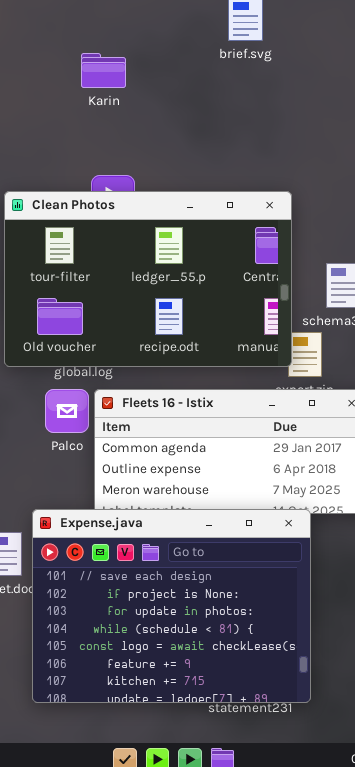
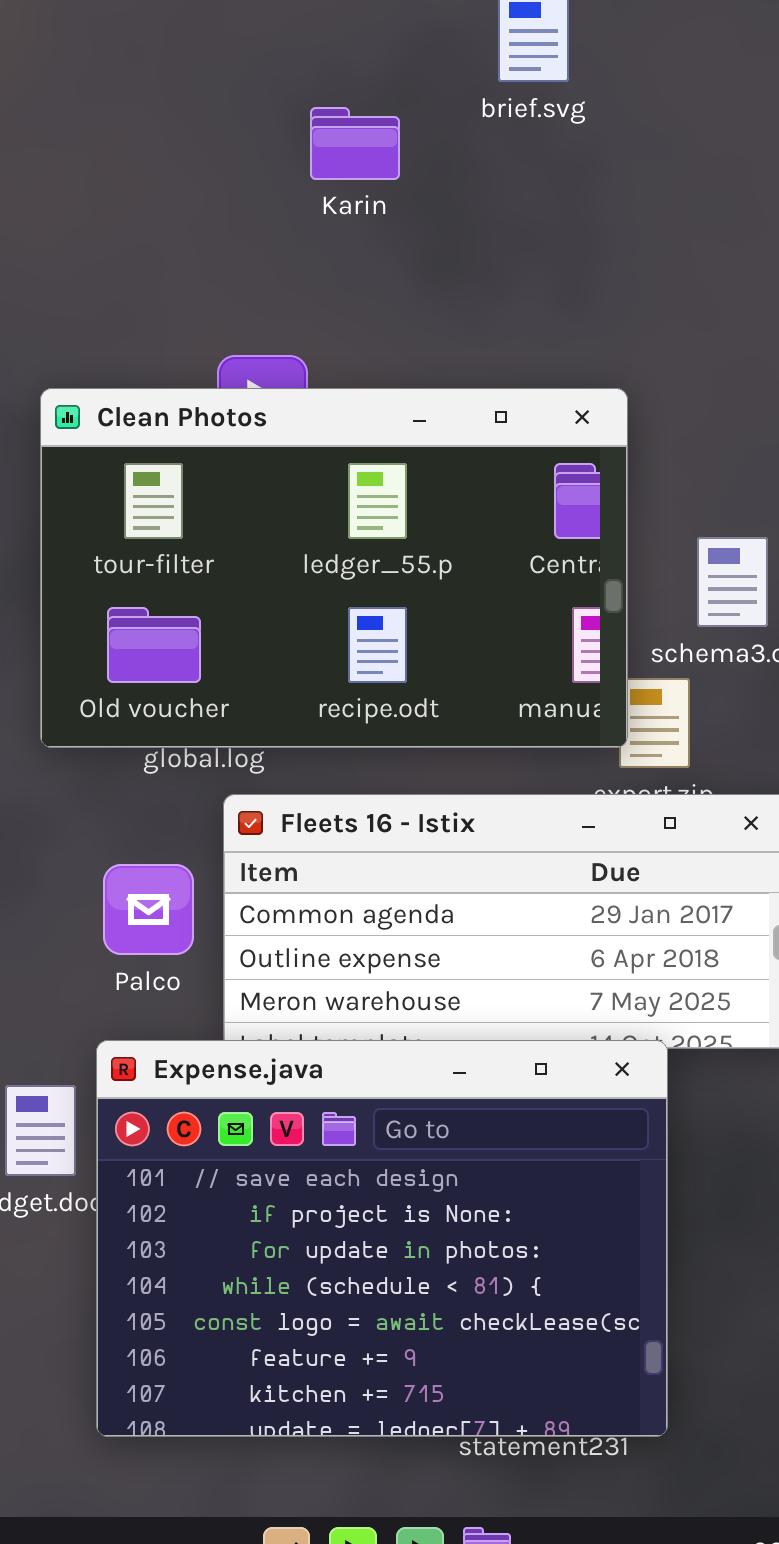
Karin: [81,53,126,88] -> [310,107,400,180], moved
Palco: [45,389,89,433] -> [103,864,194,955], moved

